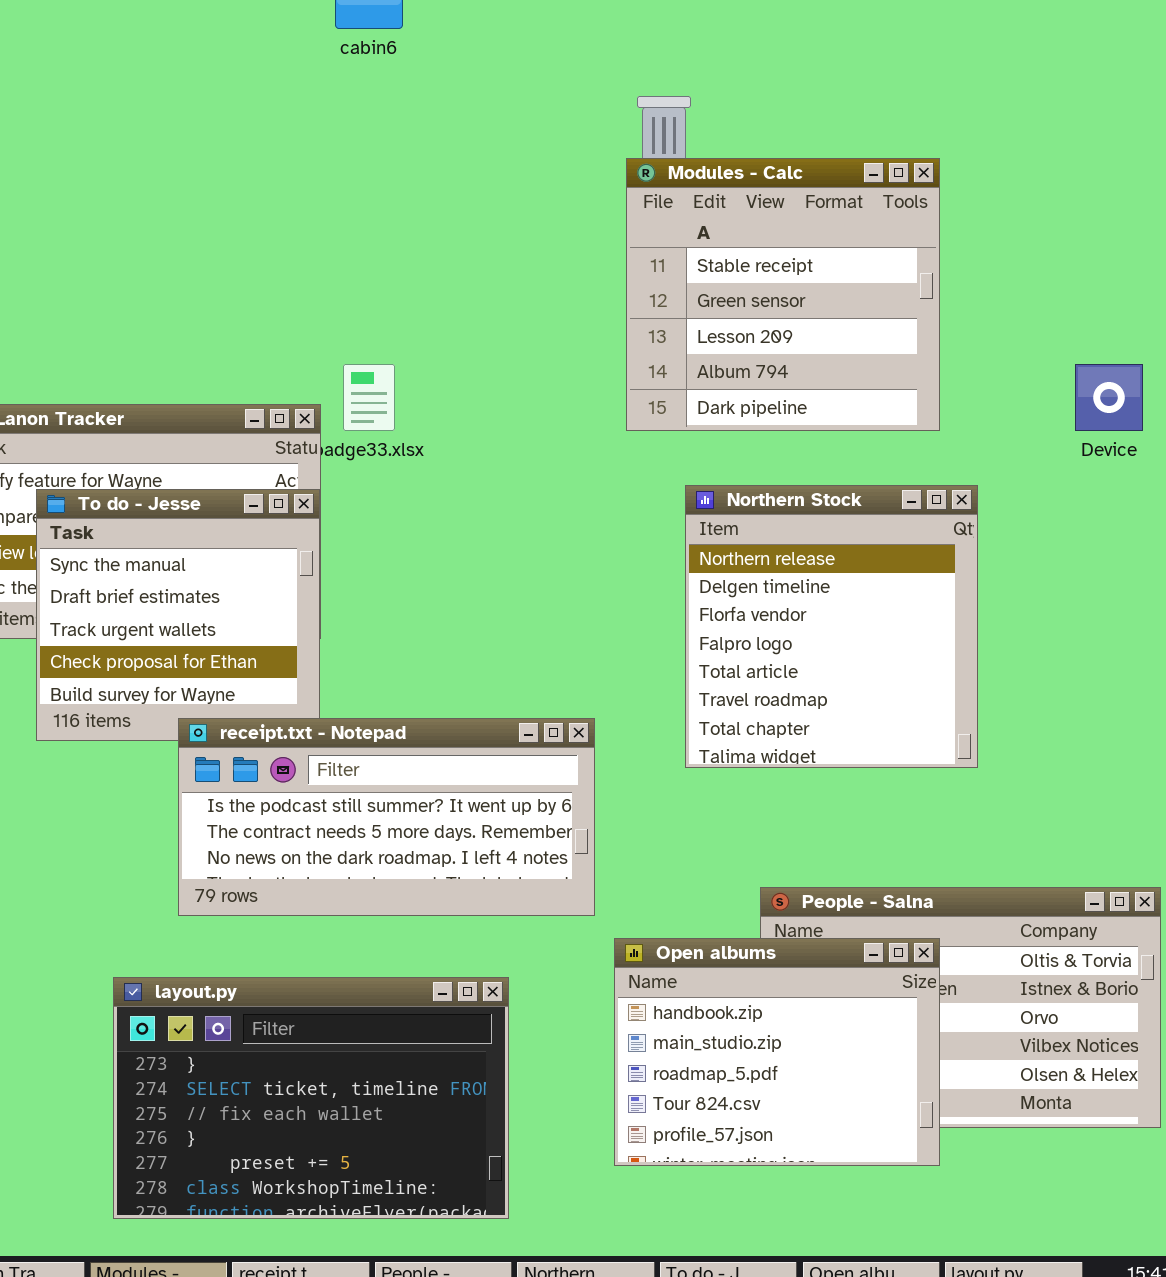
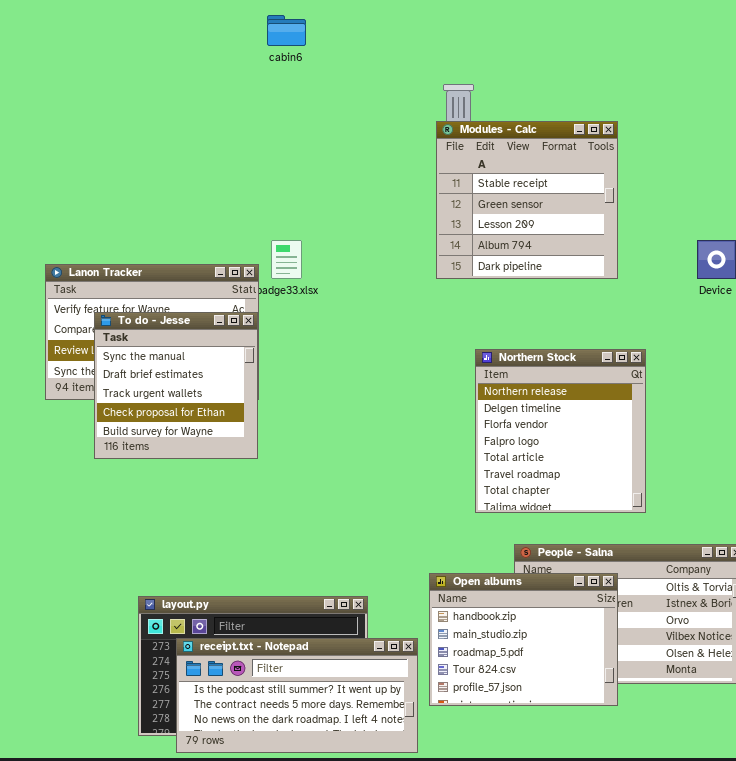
Northern Stock: [685,485,978,768] -> [475,349,646,513], moved
receipt.txt - Notepad: [178,718,595,916] -> [176,638,418,753], moved

